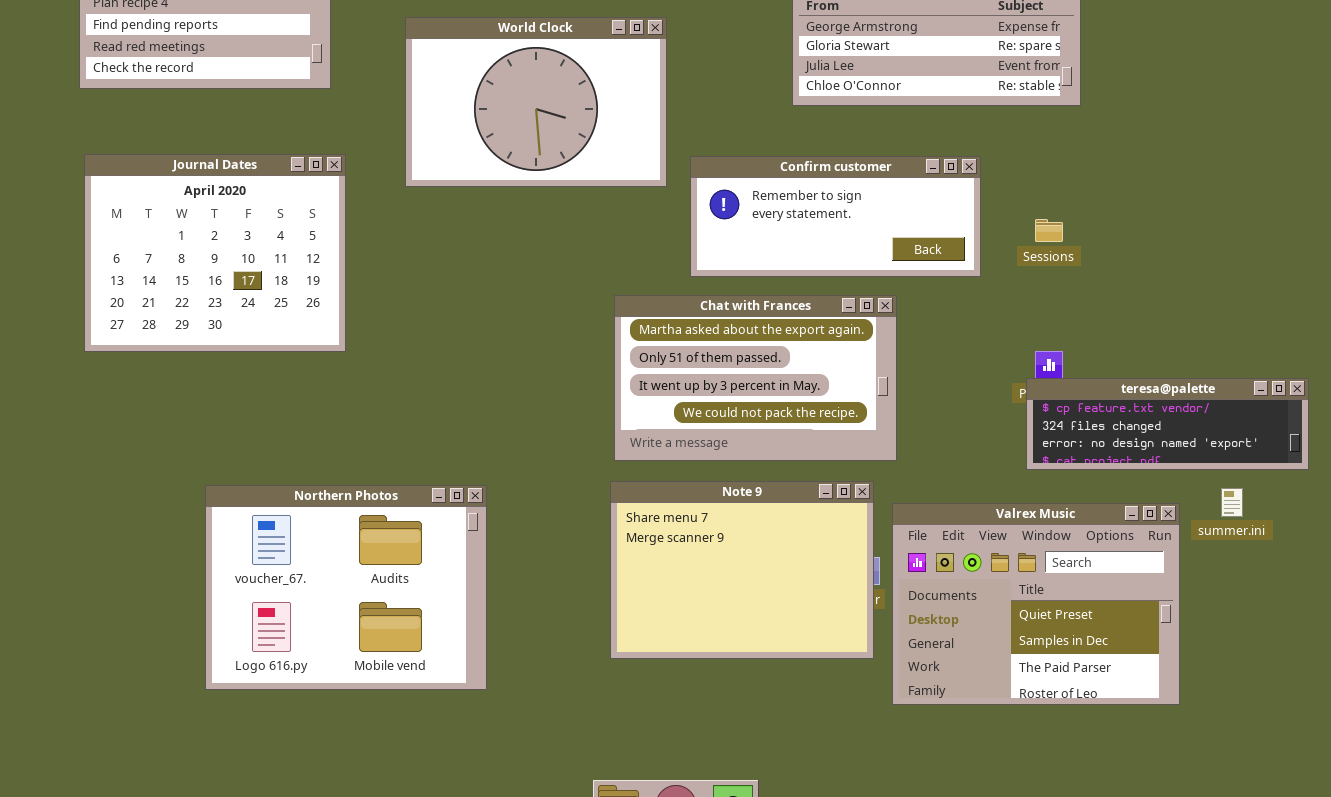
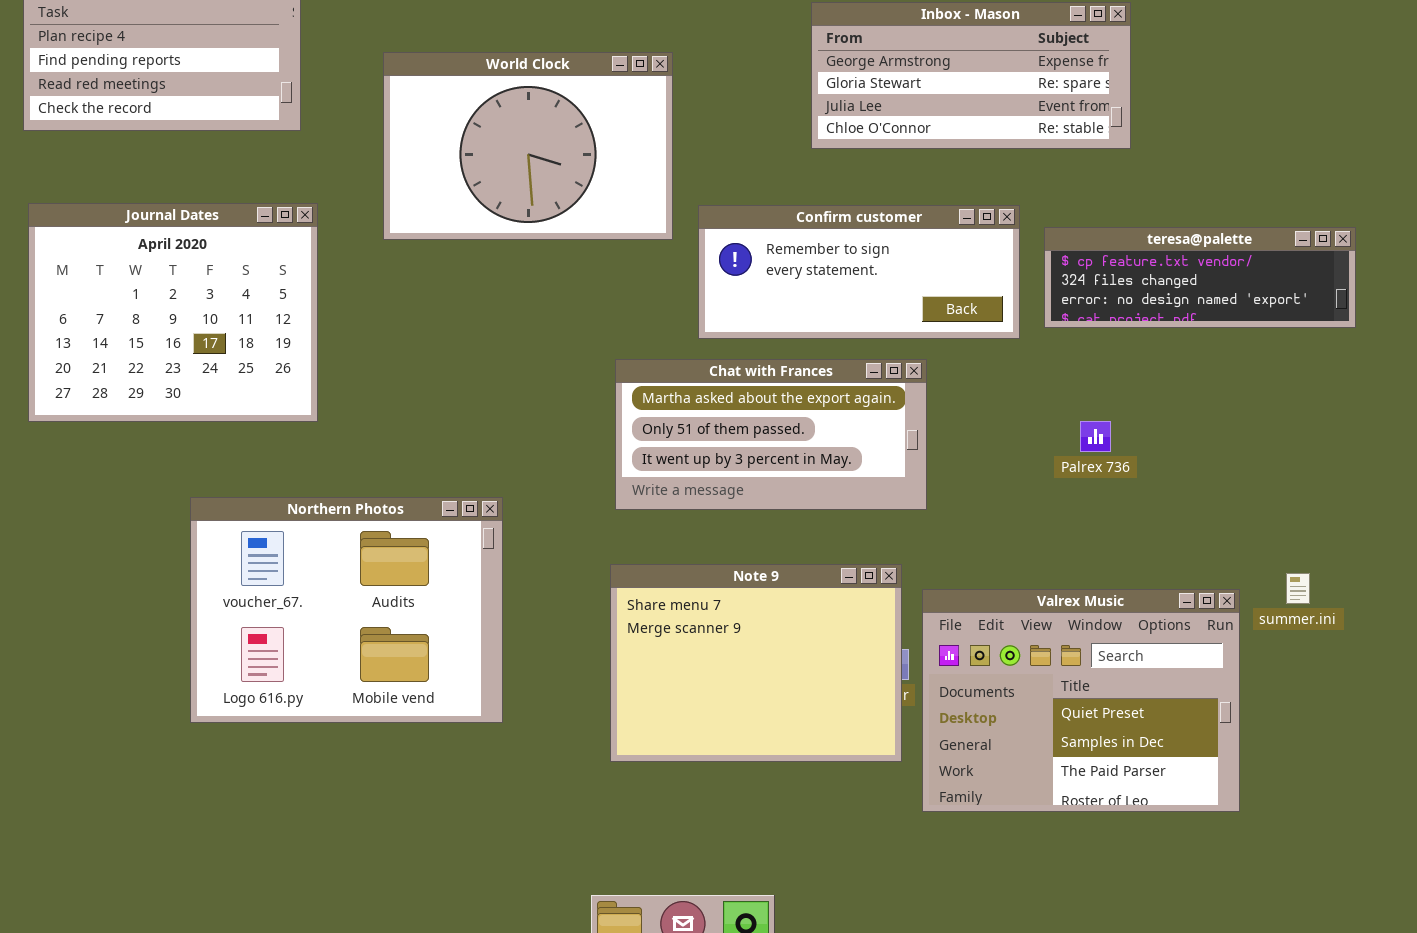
Chat with Frances: [614,295,897,461] -> [615,359,927,510], resized
teresa@palette: [1026,378,1309,470] -> [1044,227,1356,328], moved
Northern Photos: [205,485,487,690] -> [190,497,503,723], moved

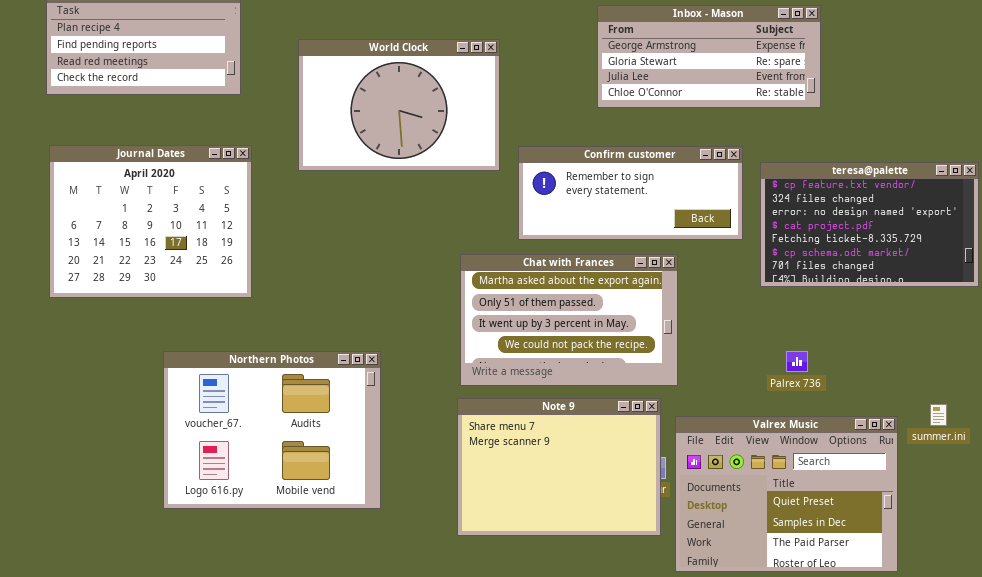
teresa@palette: [1044,227,1356,328] -> [760,162,979,287], resized
Chat with Frances: [615,359,927,510] -> [460,254,678,386], resized
Palrex 736: [1080,421,1111,452] -> [786,351,808,372], moved

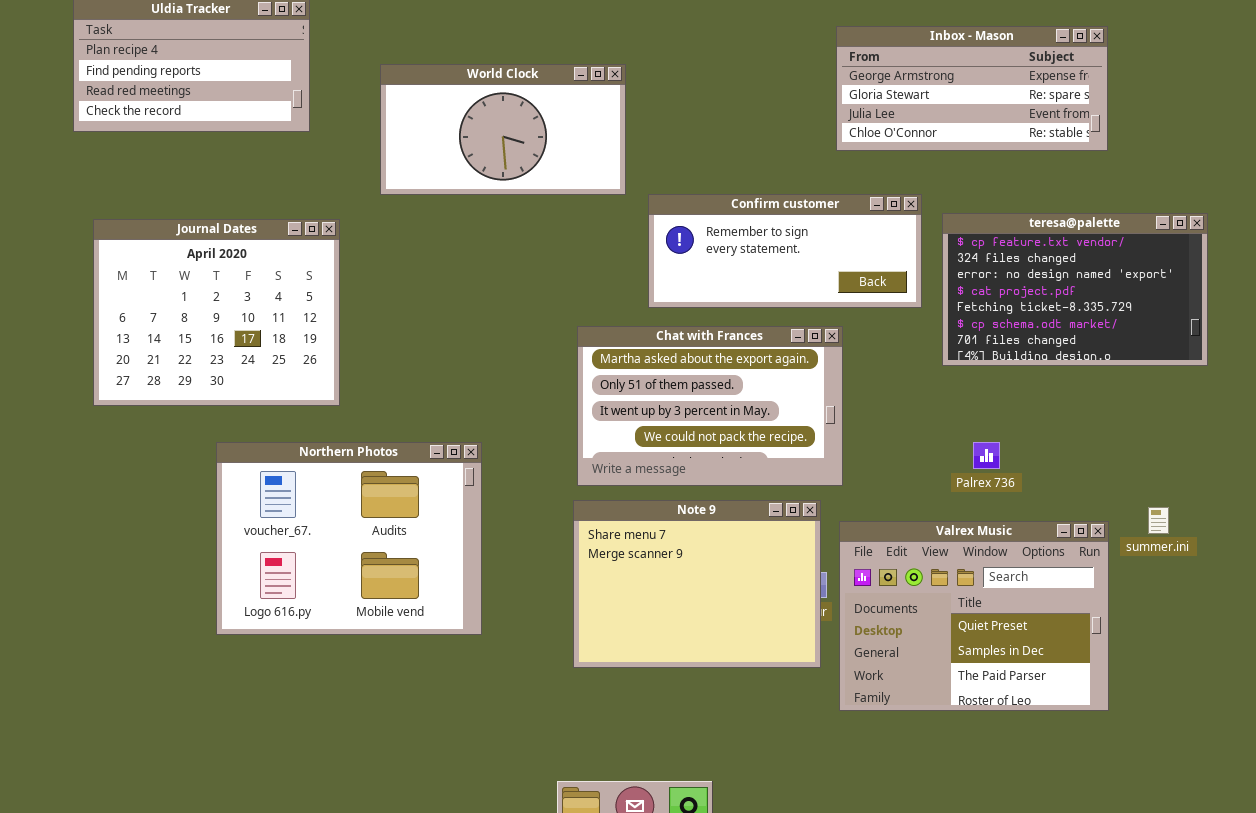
Inbox - Mason: [597,5,821,108] -> [836,26,1108,151], moved
World Clock: [298,39,500,171] -> [380,64,626,195], resized
Journal Dates: [49,145,252,298] -> [93,219,340,406], moved

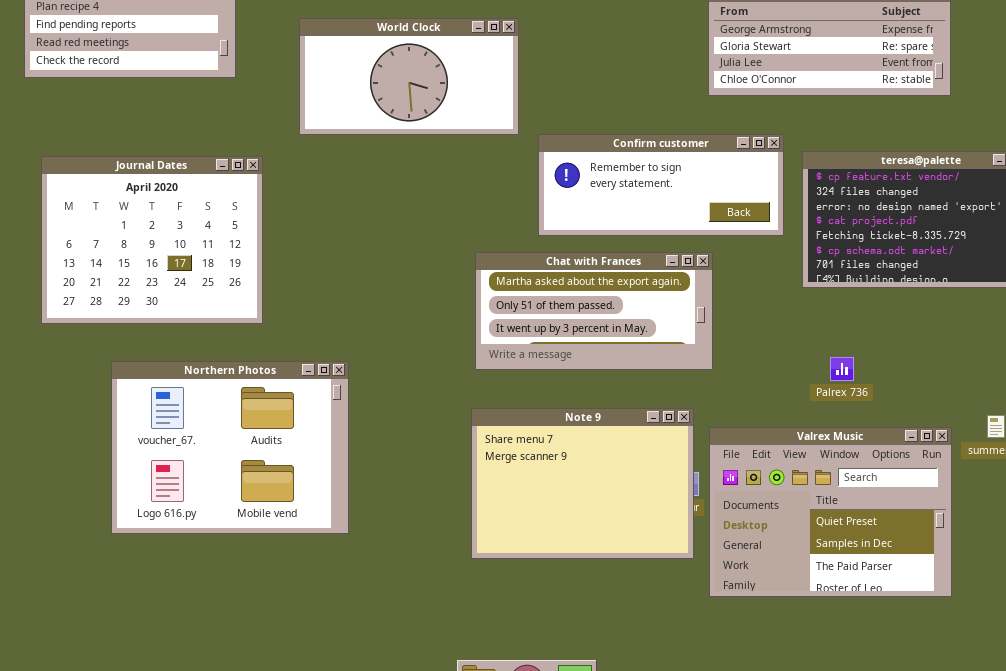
Chat with Frances: [577,326,843,486] -> [475,252,713,370], resized
Northern Photos: [216,442,482,635] -> [111,361,349,534], moved

